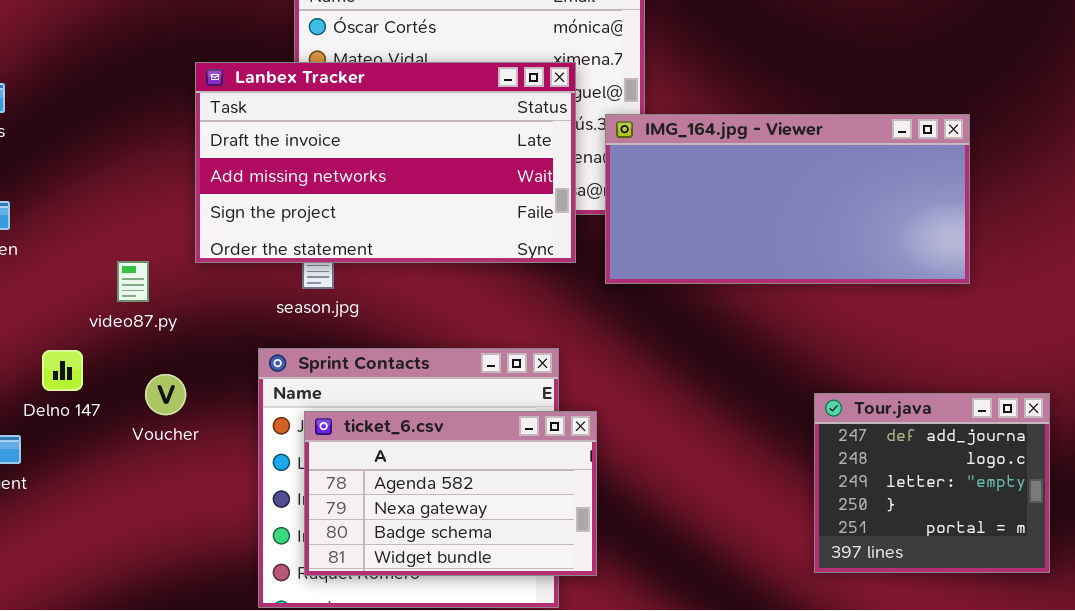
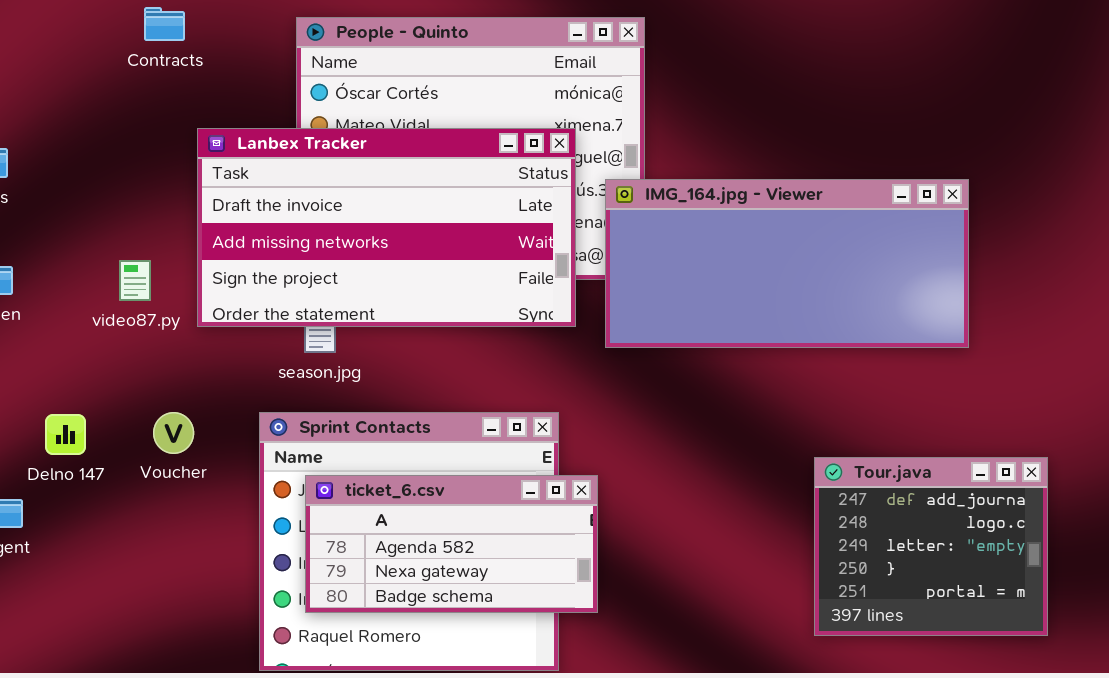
video87.py: [117,261,149,302] -> [119,260,151,301], moved
Voucher: [145,374,186,415] -> [153,412,194,454], moved
ticket_6.csv: [304,411,597,576] -> [305,475,598,613], resized

